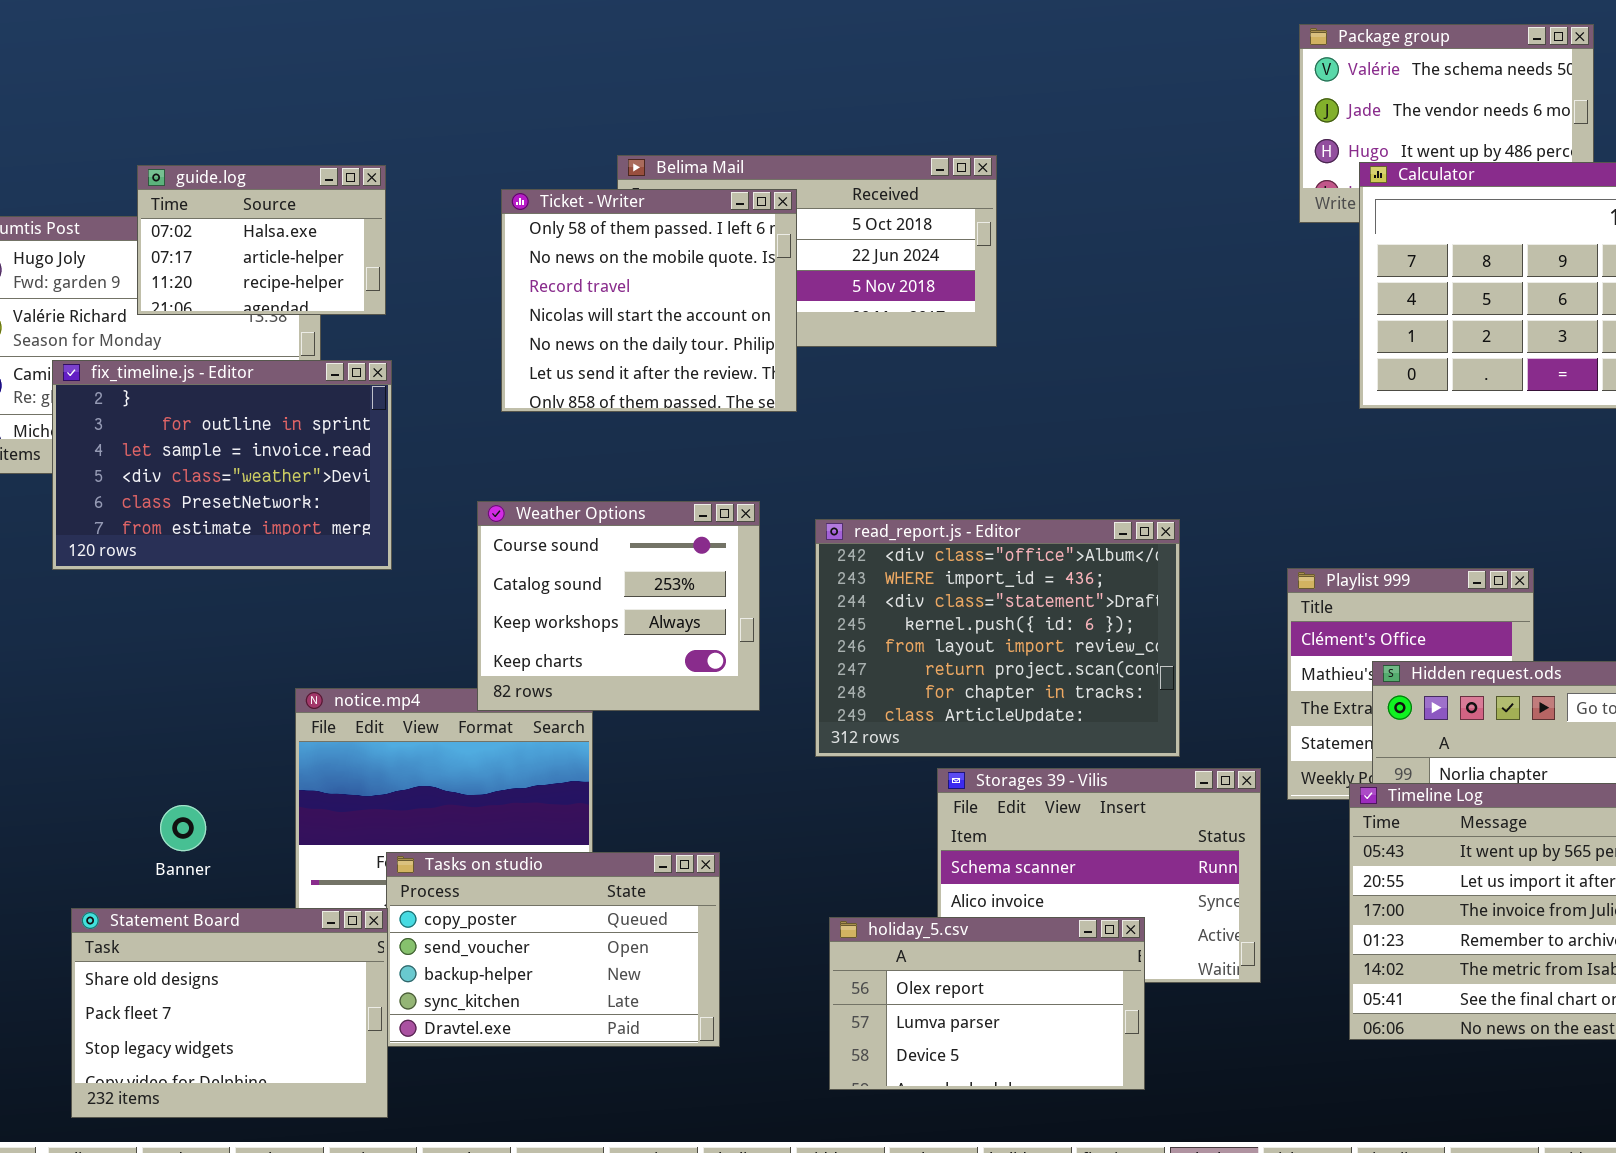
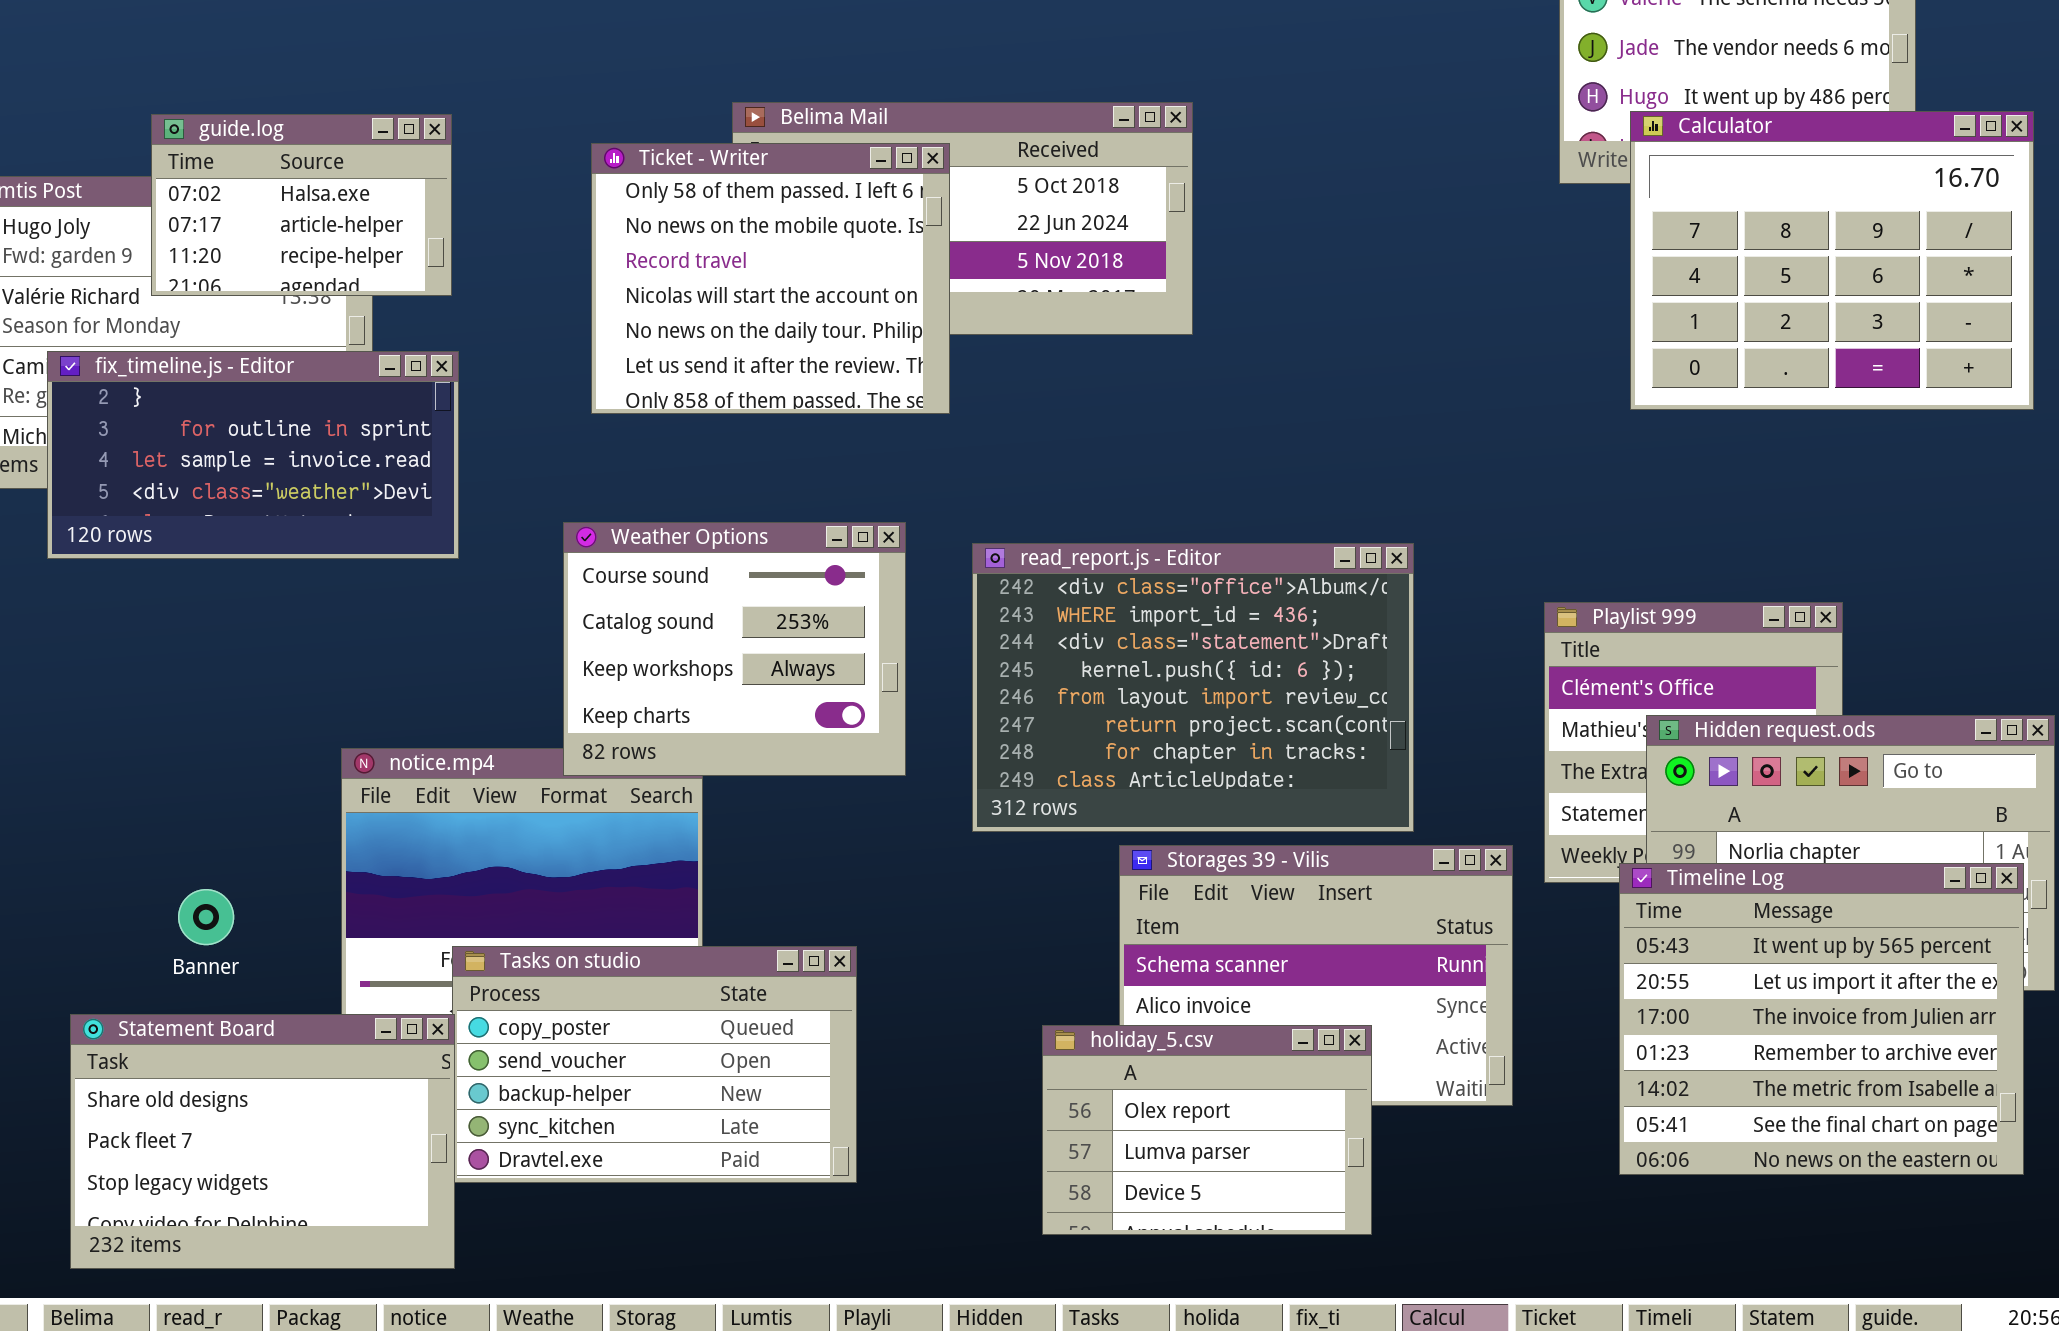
fix_timeline.js - Editor: [52,360,392,570] -> [47,351,459,559], resized
holiday_5.csv: [829,917,1145,1090] -> [1042,1025,1372,1235], resized

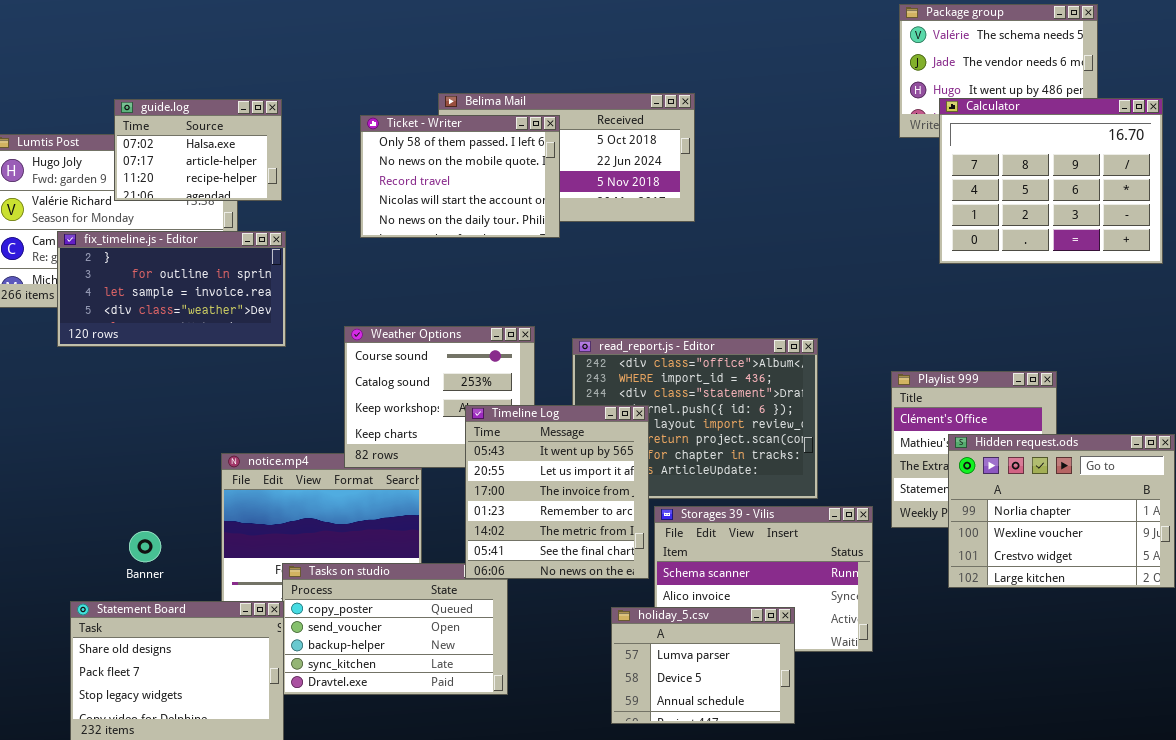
Ticket - Writer: [591,143,950,414] -> [360,115,560,238], resized
Timeline Log: [1619,863,2024,1175] -> [465,405,649,579], moved, resized
holiday_5.csv: [1042,1025,1372,1235] -> [611,607,795,724], scrolled down 1 row

